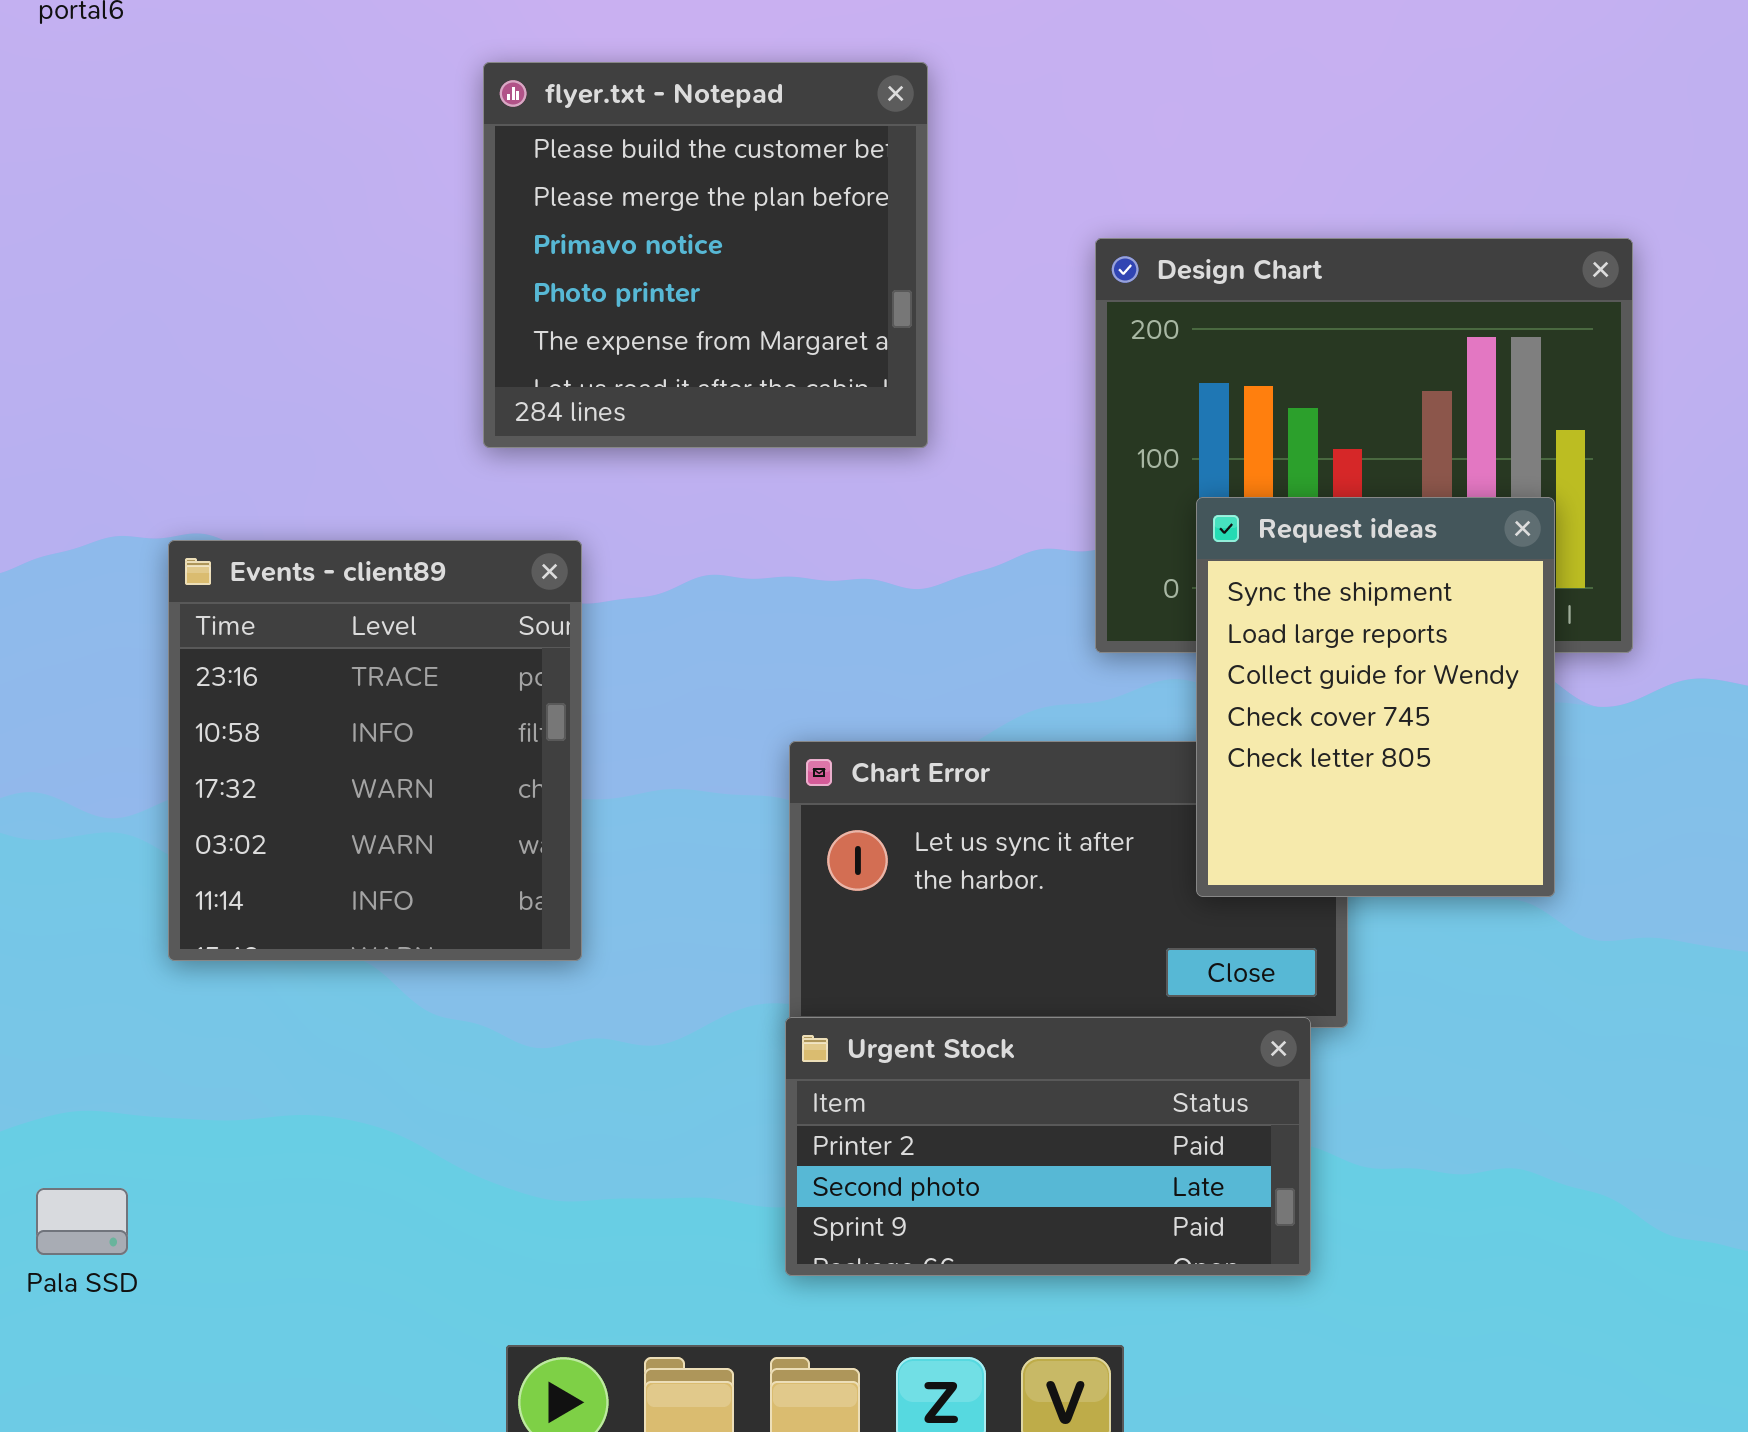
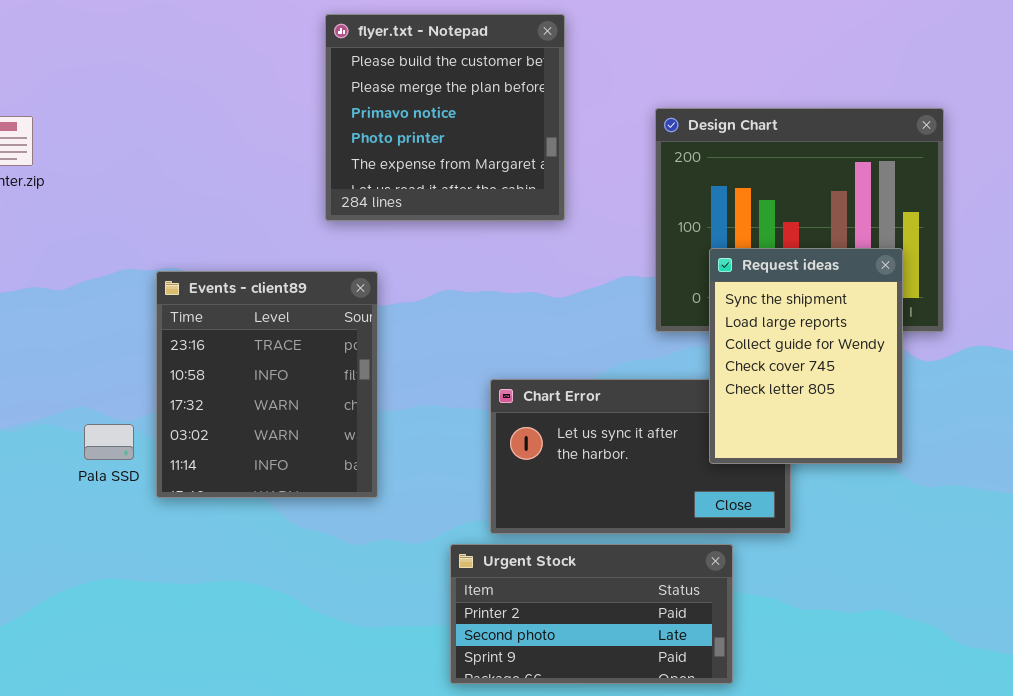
Urgent Stock: [785,1017,1311,1276] -> [450,544,733,684], moved
Pala SSD: [36,1188,128,1255] -> [84,424,134,460], moved

